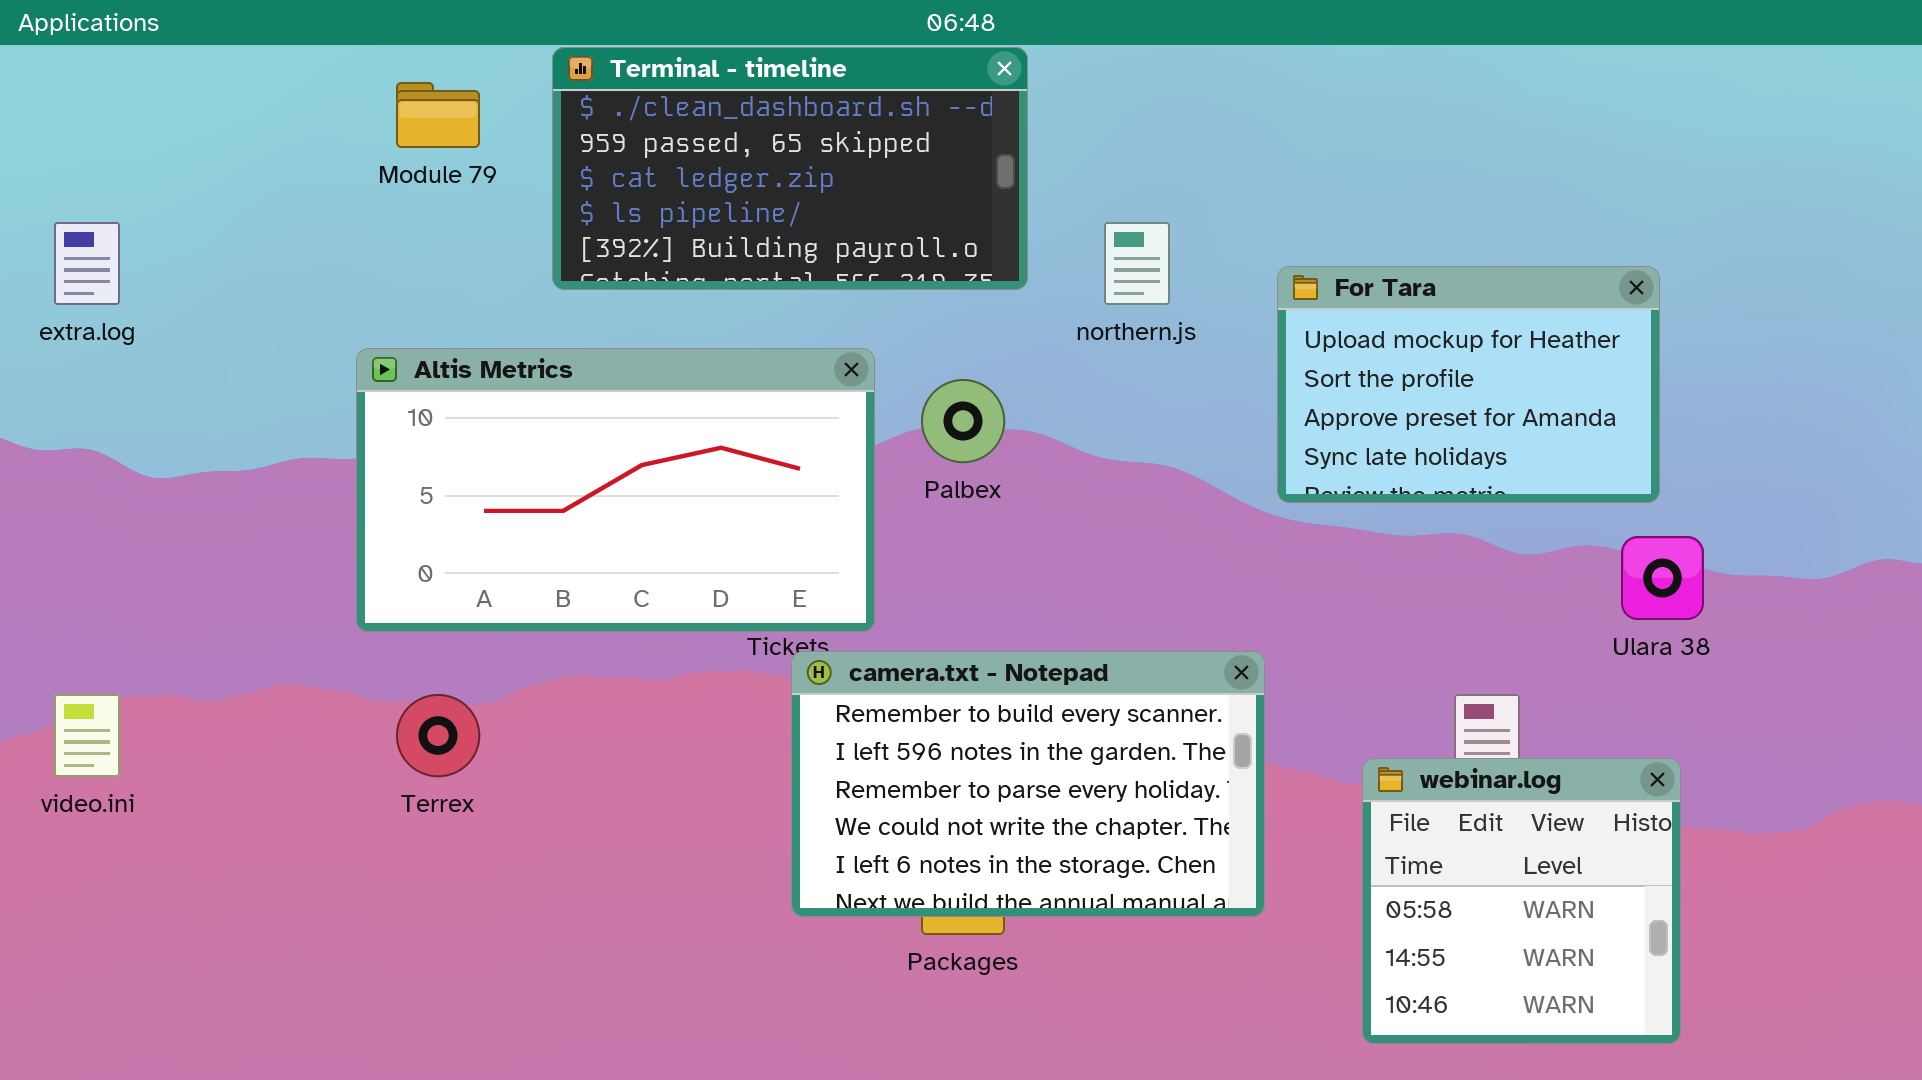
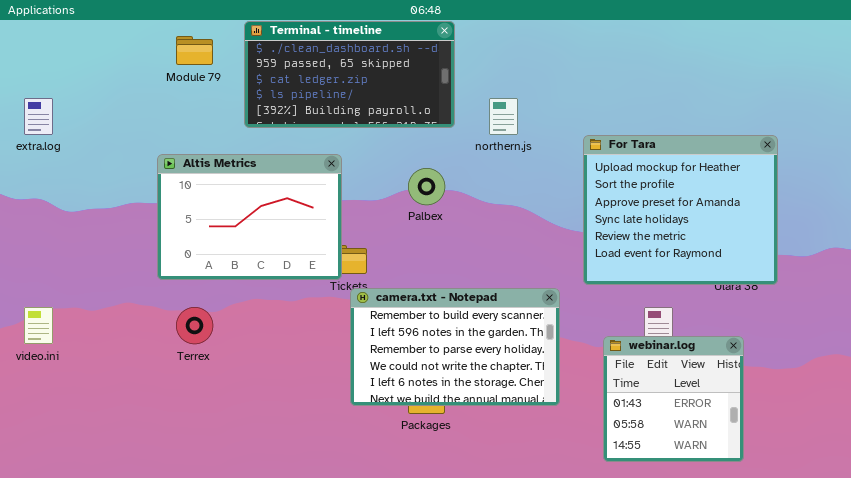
For Tara: [1277,266,1660,503] -> [583,135,778,285], moved, resized
Altis Metrics: [356,348,875,632] -> [157,154,342,280], resized
webinar.log: [1362,758,1681,1044] -> [603,336,744,462], scrolled up 1 row

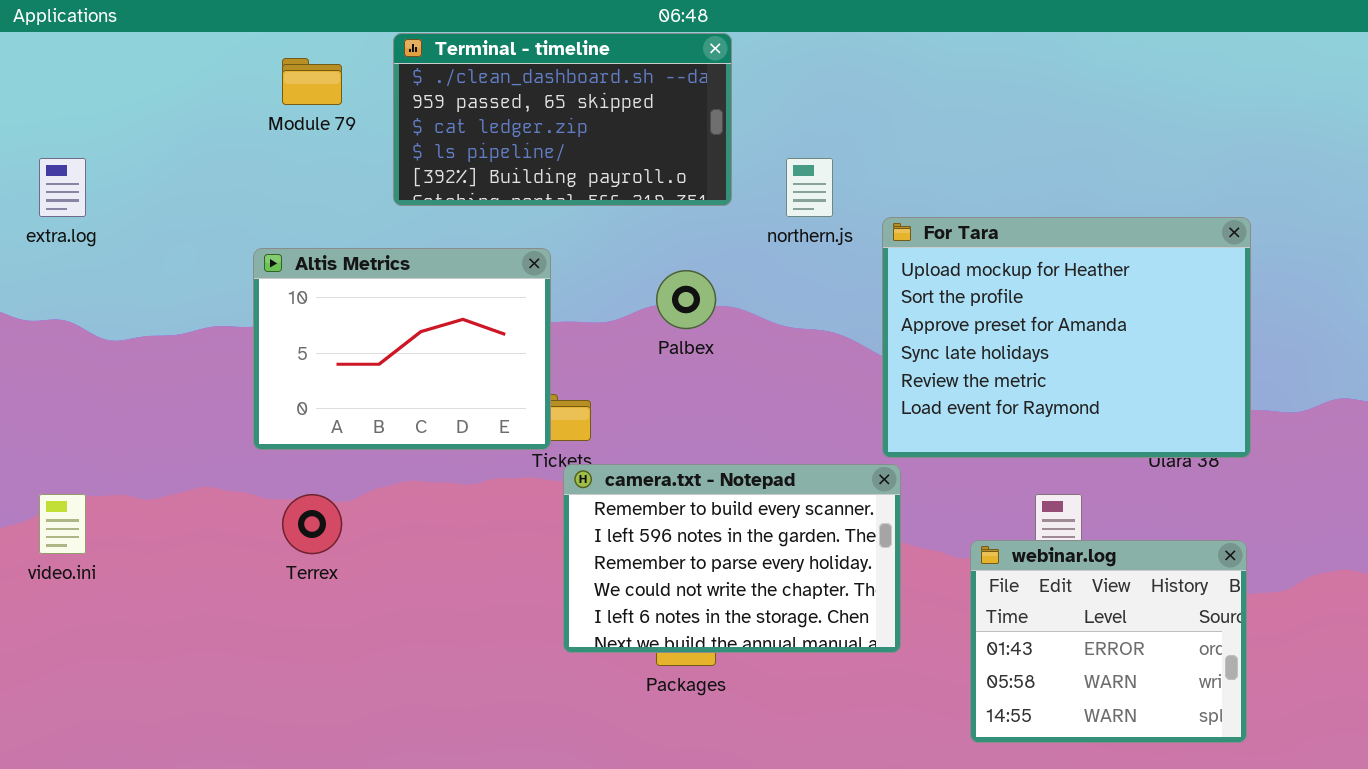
For Tara: [583,135,778,285] -> [882,217,1251,458], resized
webinar.log: [603,336,744,462] -> [970,540,1247,743], resized

